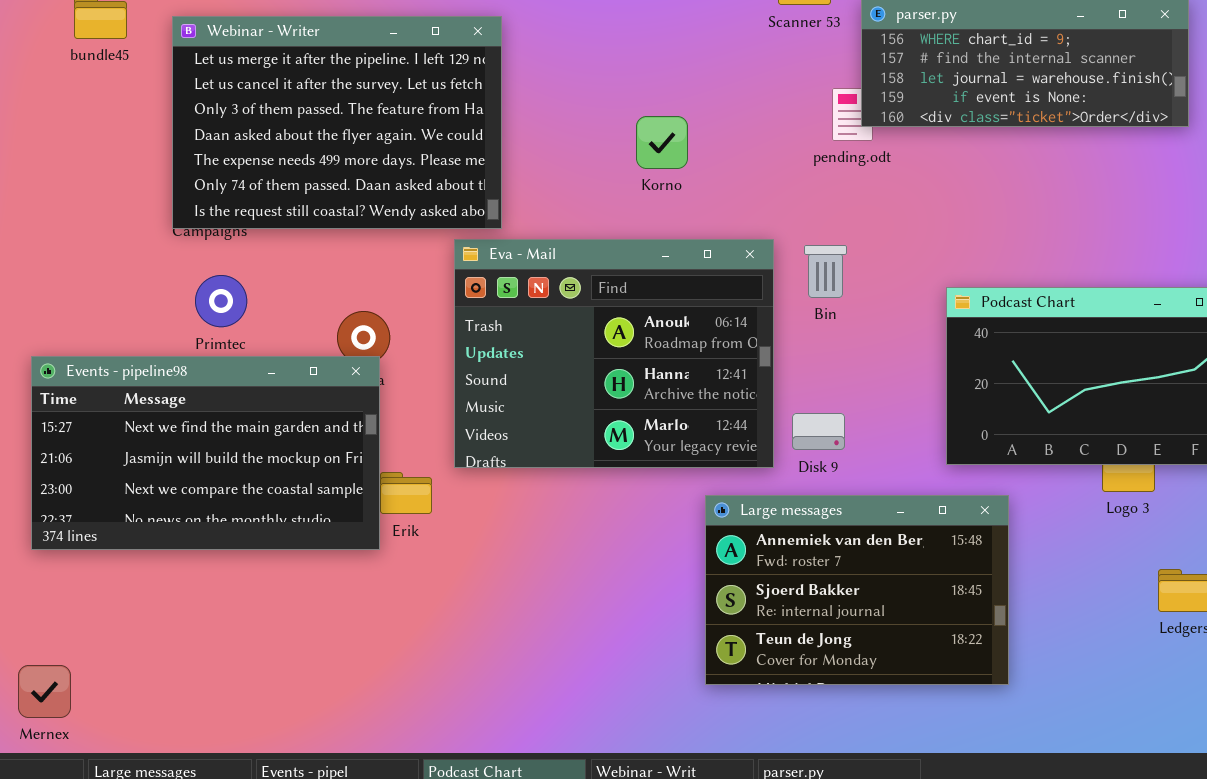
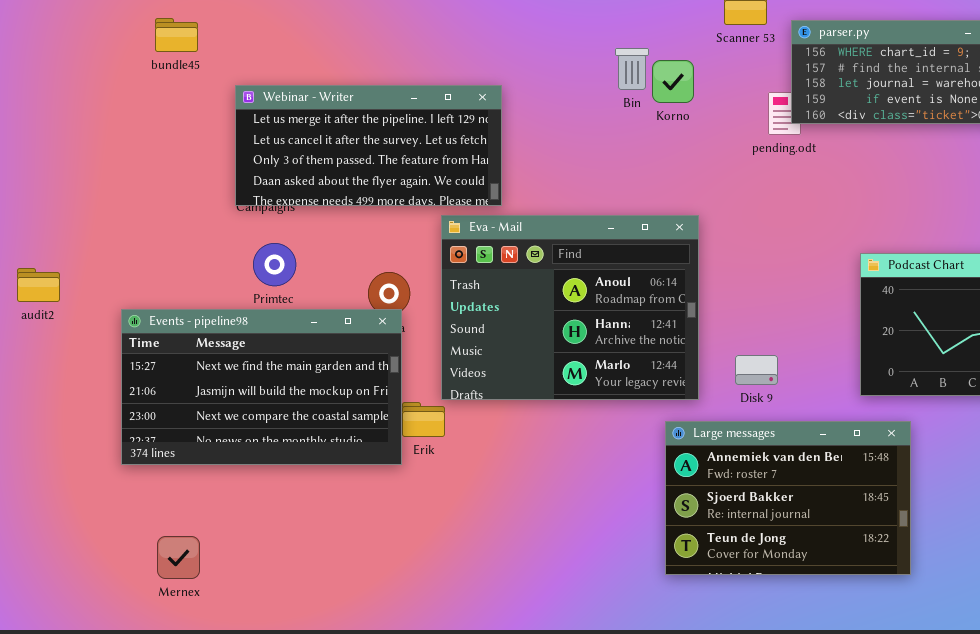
Webinar - Writer: [172,16,502,229] -> [235,85,502,206], resized
Korno: [636,116,688,169] -> [652,60,694,103], moved
Eva - Mail: [454,239,774,468] -> [441,215,699,400], moved
Bin: [804,245,847,298] -> [615,48,649,90], moved
Mernex: [18,665,71,718] -> [157,536,200,579], moved

